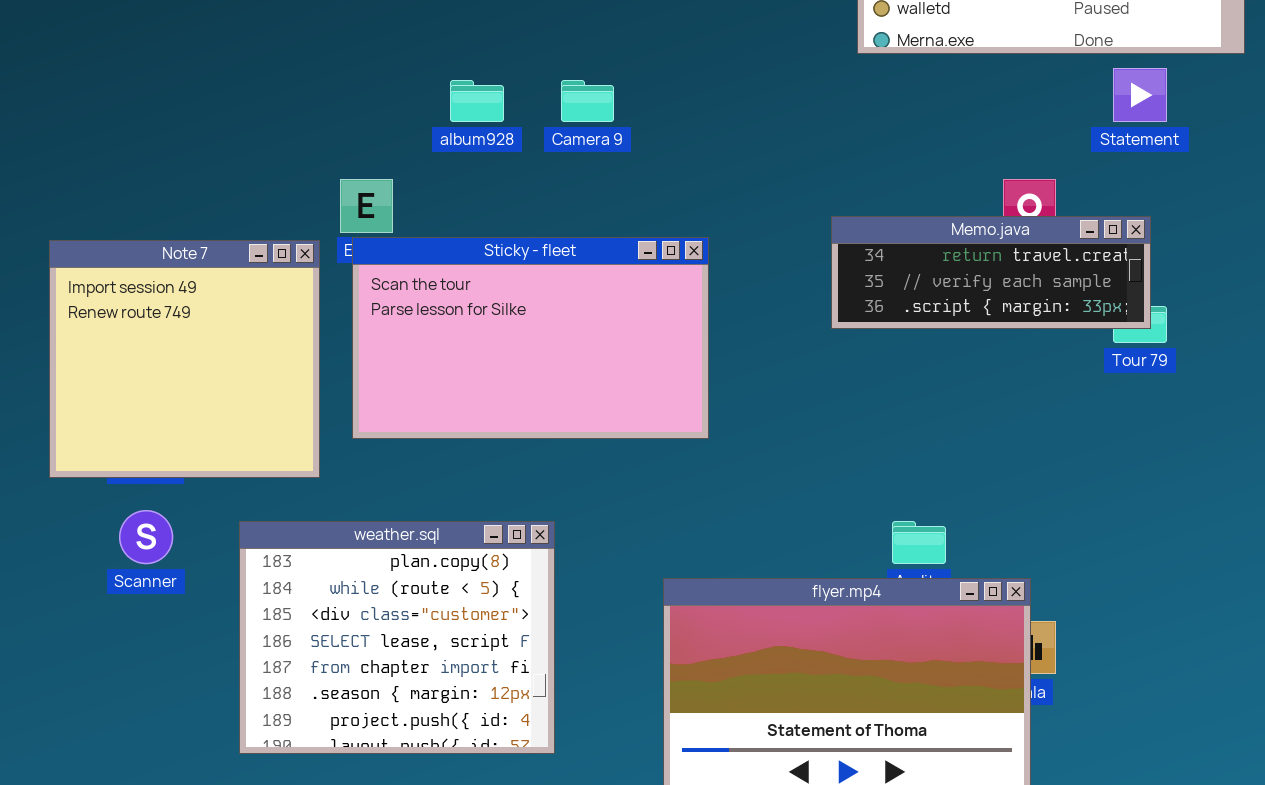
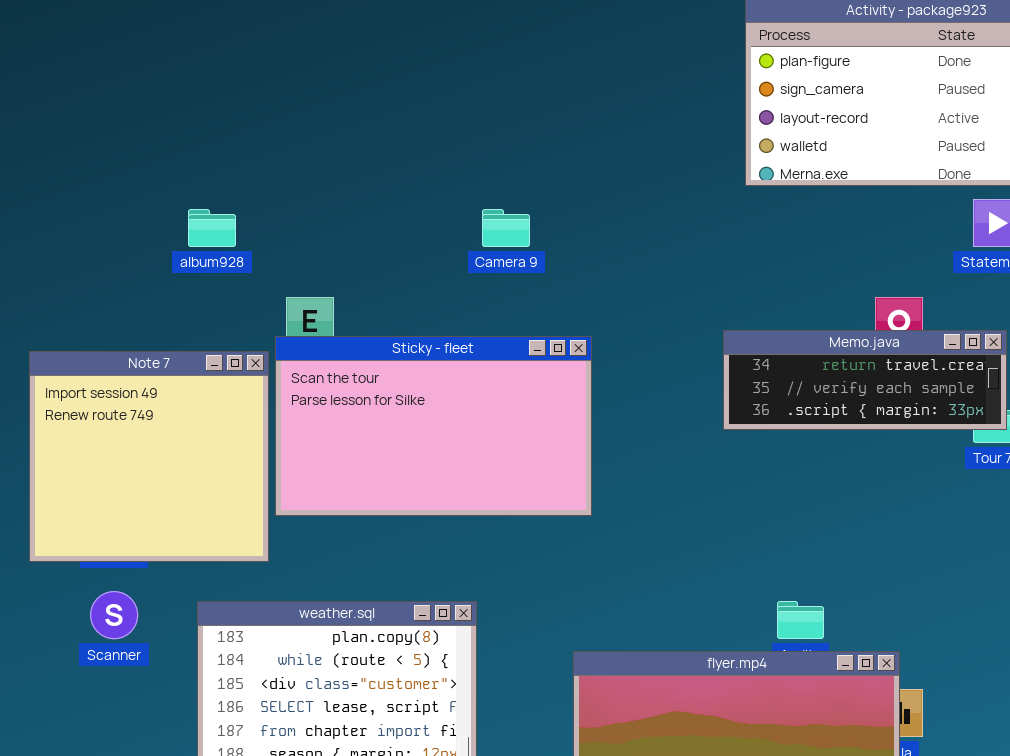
album928: [450,80,504,122] -> [188,209,236,247], moved
Sticky - fleet: [352,237,709,439] -> [275,336,592,516], moved

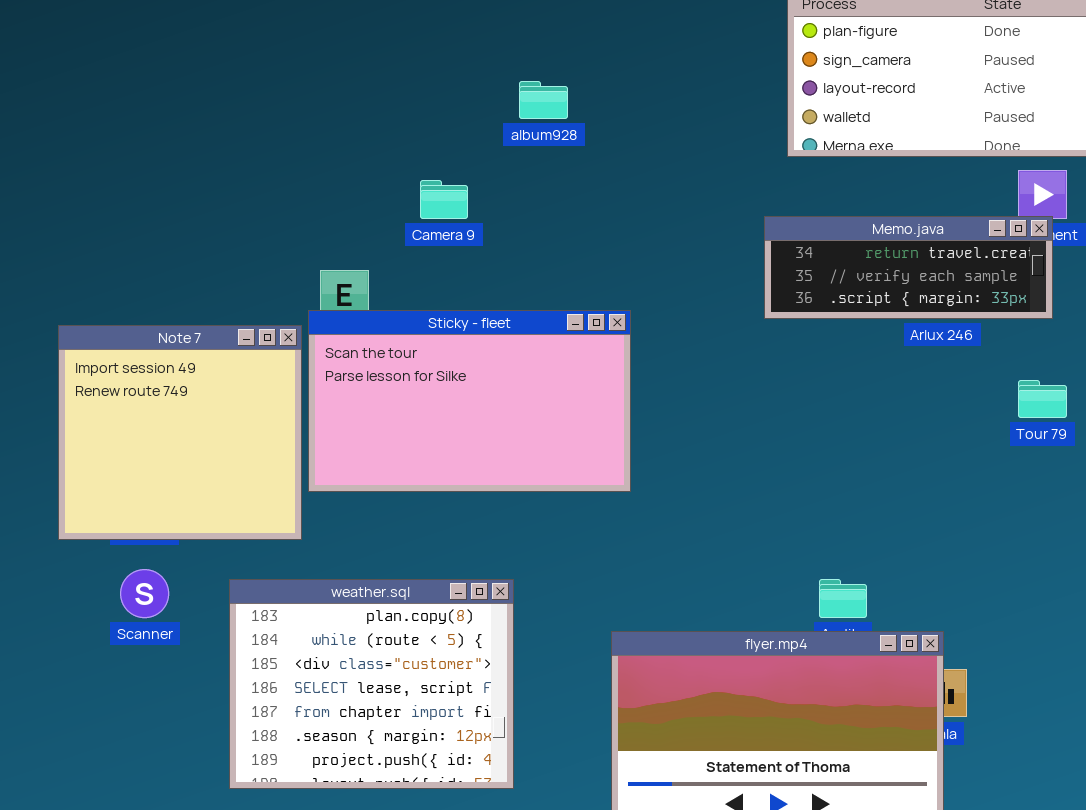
album928: [188,209,236,247] -> [519,81,568,119], moved
Camera 9: [482,209,530,247] -> [420,180,468,219], moved
Memo.java: [723,330,1007,430] -> [764,216,1053,319], moved

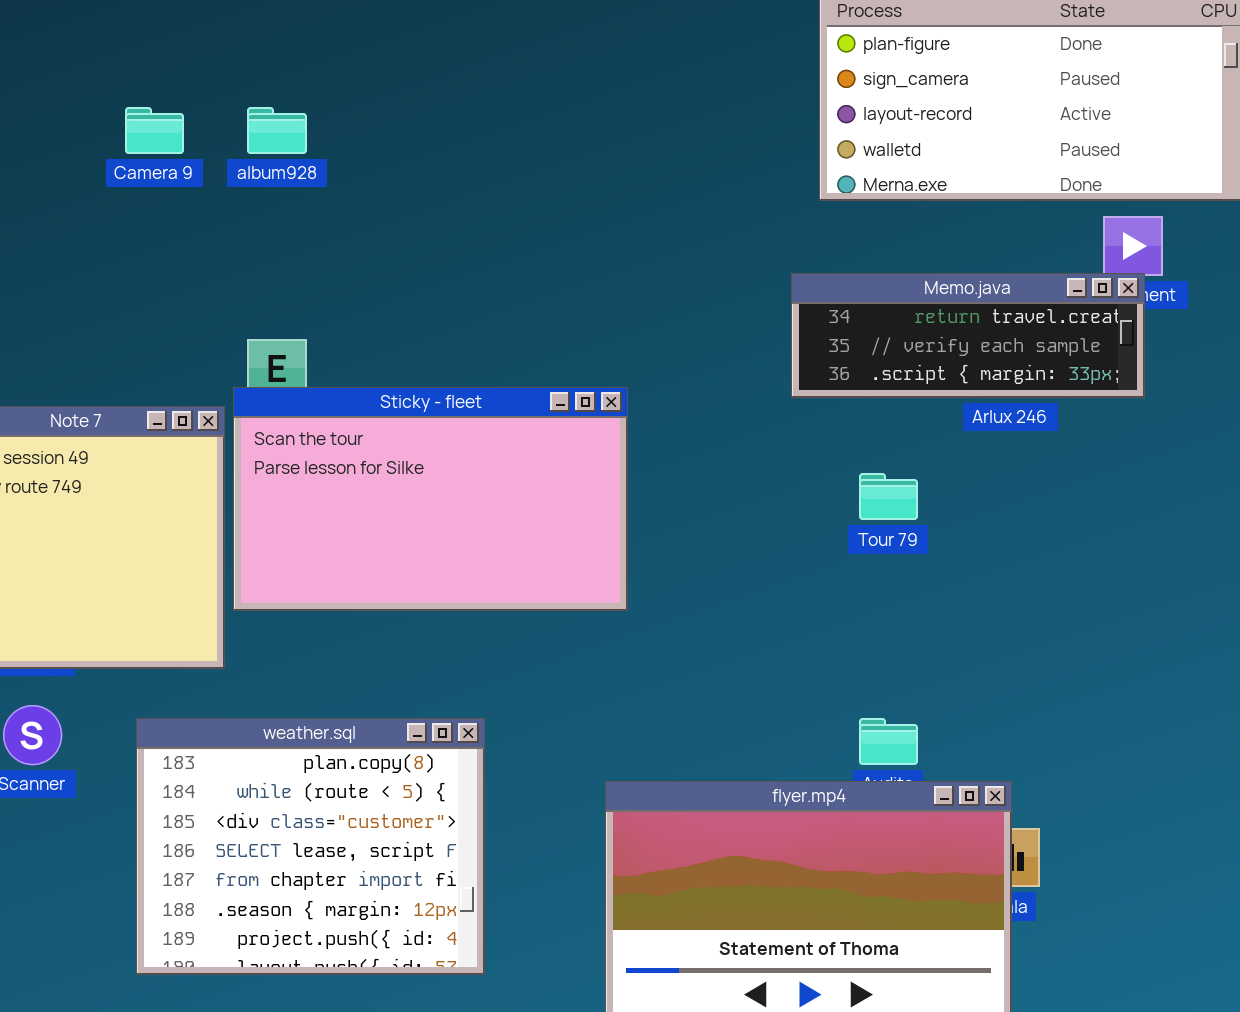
album928: [519,81,568,119] -> [247,107,307,154], moved
Camera 9: [420,180,468,219] -> [125,107,184,154], moved
Tour 79: [1018,380,1067,418] -> [859,473,918,520], moved

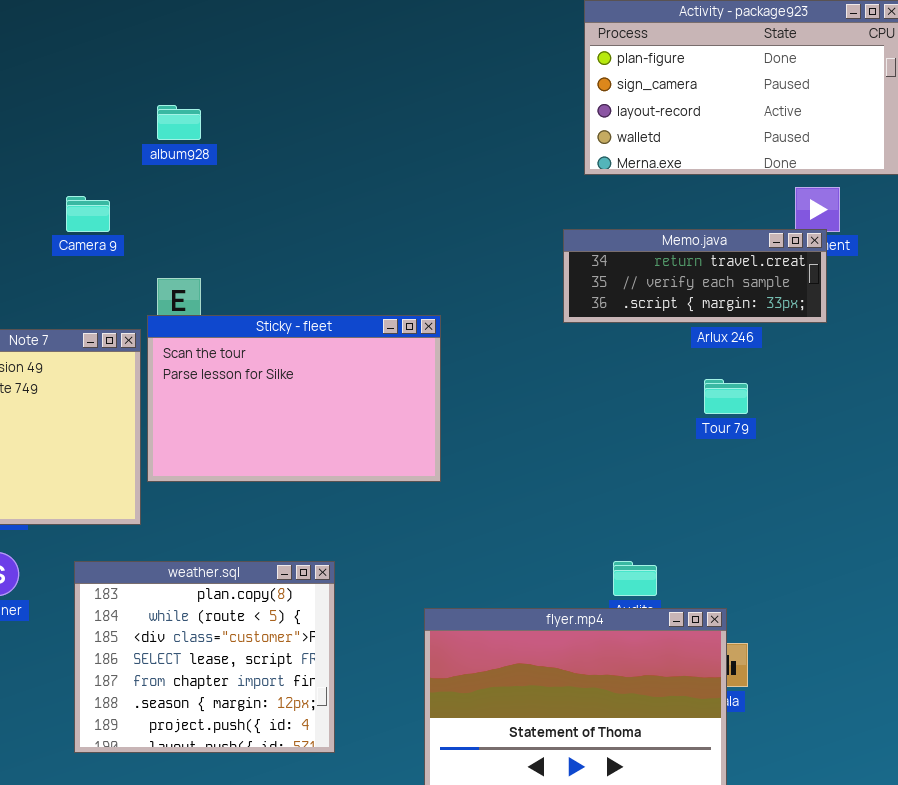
Camera 9: [125,107,184,154] -> [66,196,110,232], moved
Tour 79: [859,473,918,520] -> [704,379,748,414], moved

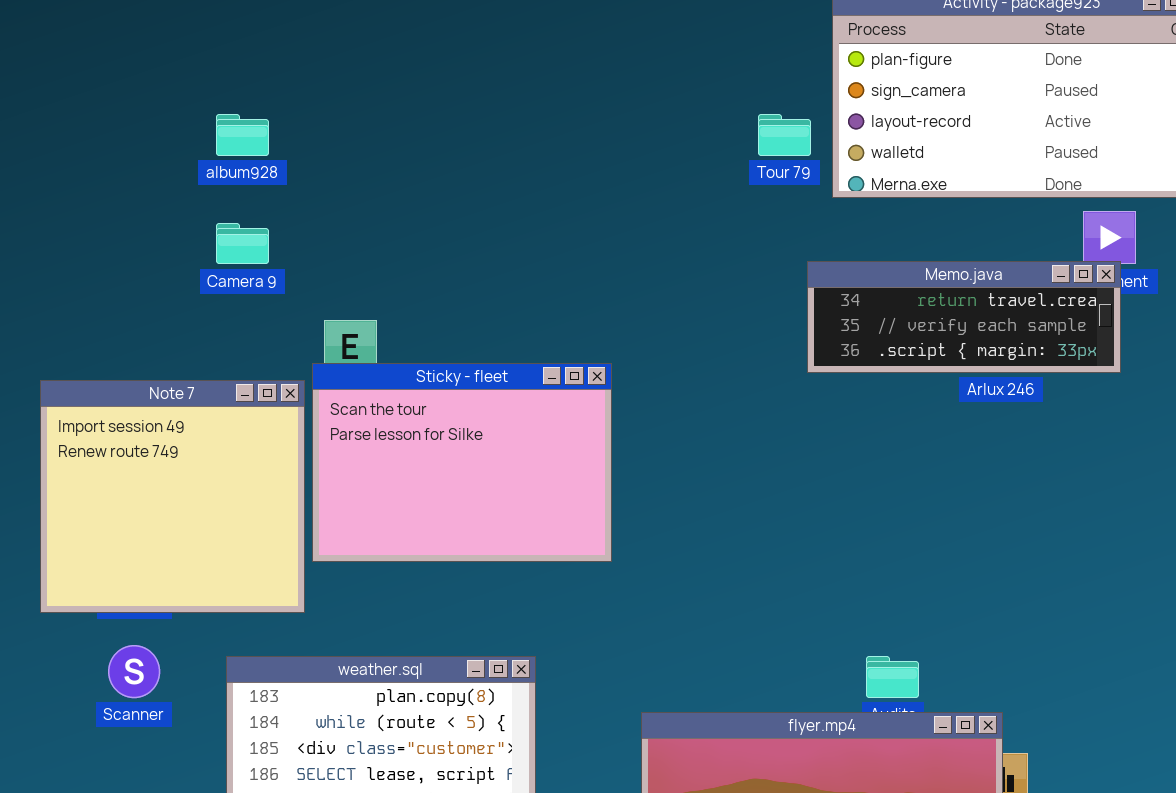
album928: [157,105,201,140] -> [216,114,269,156], moved
Sticky - fleet: [147,315,441,482] -> [312,363,612,562], resized
Tour 79: [704,379,748,414] -> [758,114,811,156], moved

